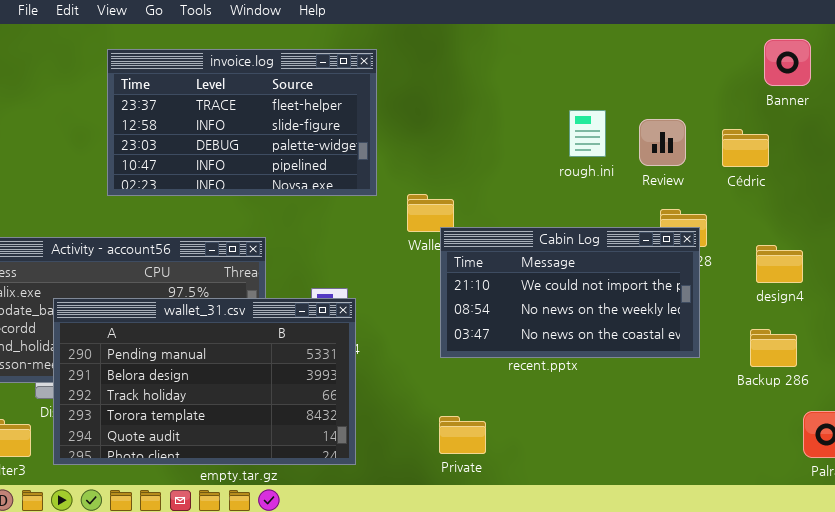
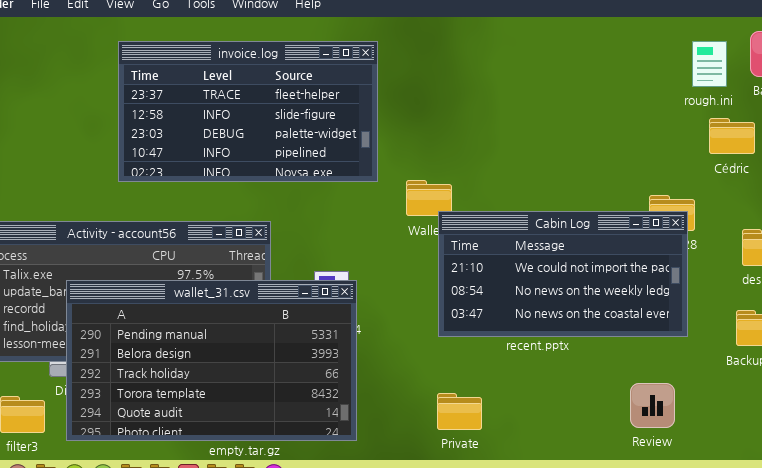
rough.ini: [569,110,606,157] -> [692,41,727,87], moved
Review: [639,119,686,166] -> [630,383,675,428], moved

